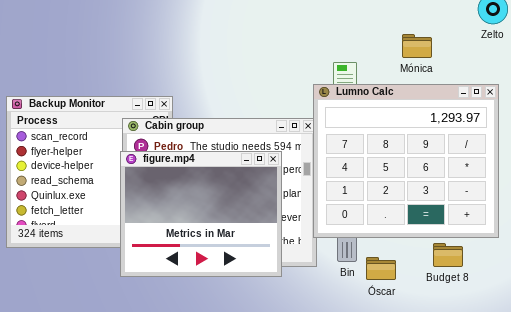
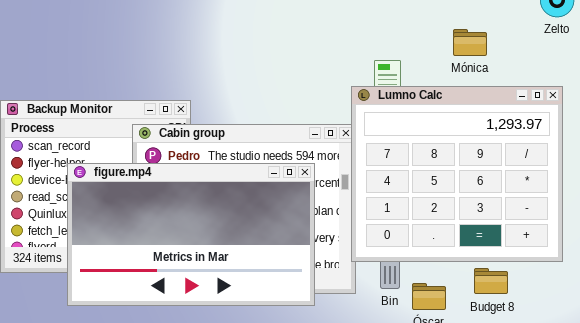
figure.mp4: [120,151,282,277] -> [67,163,315,306], resized
Budget 8: [433,243,463,267] -> [474,268,508,294], moved

